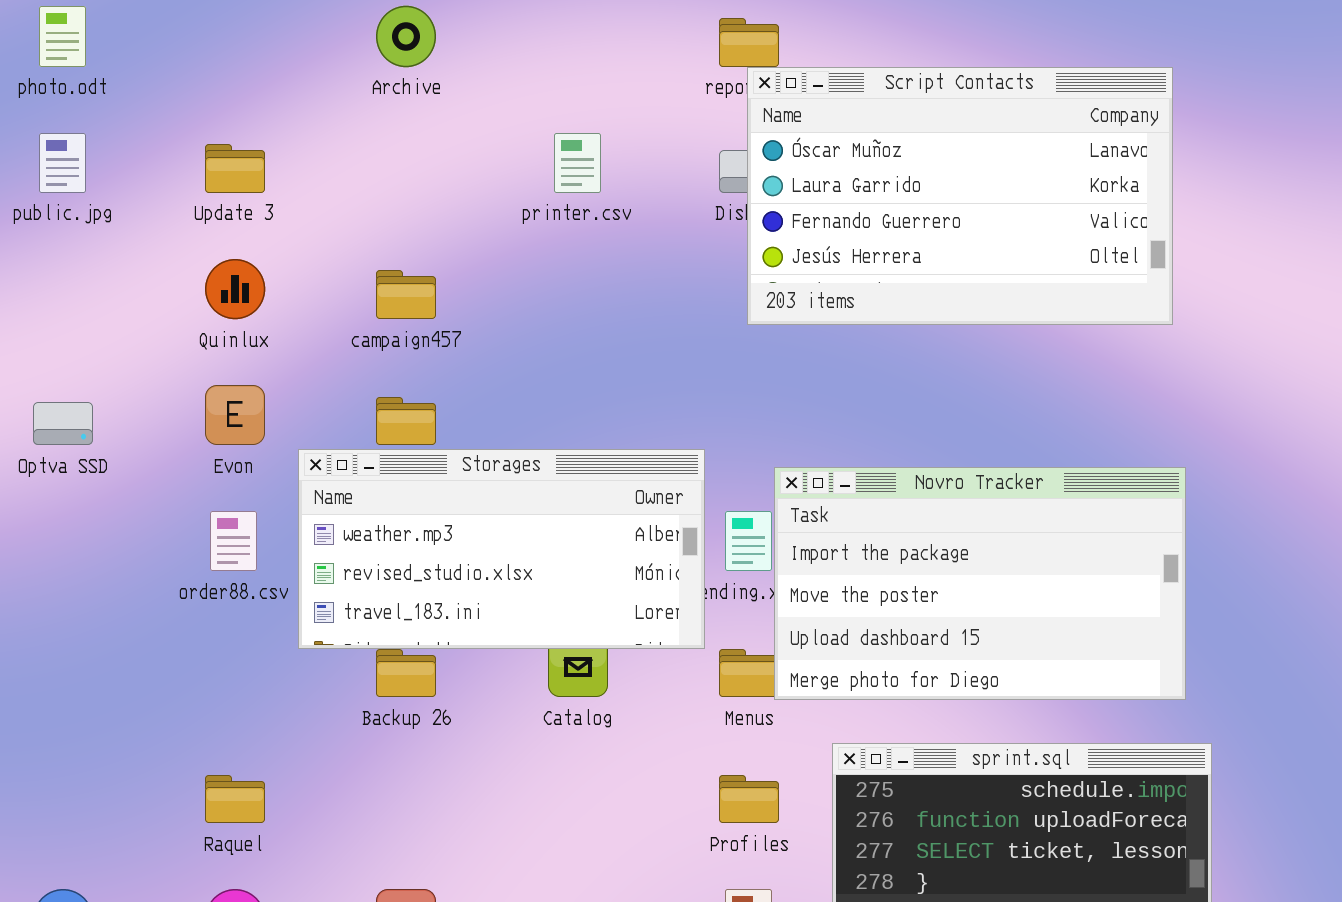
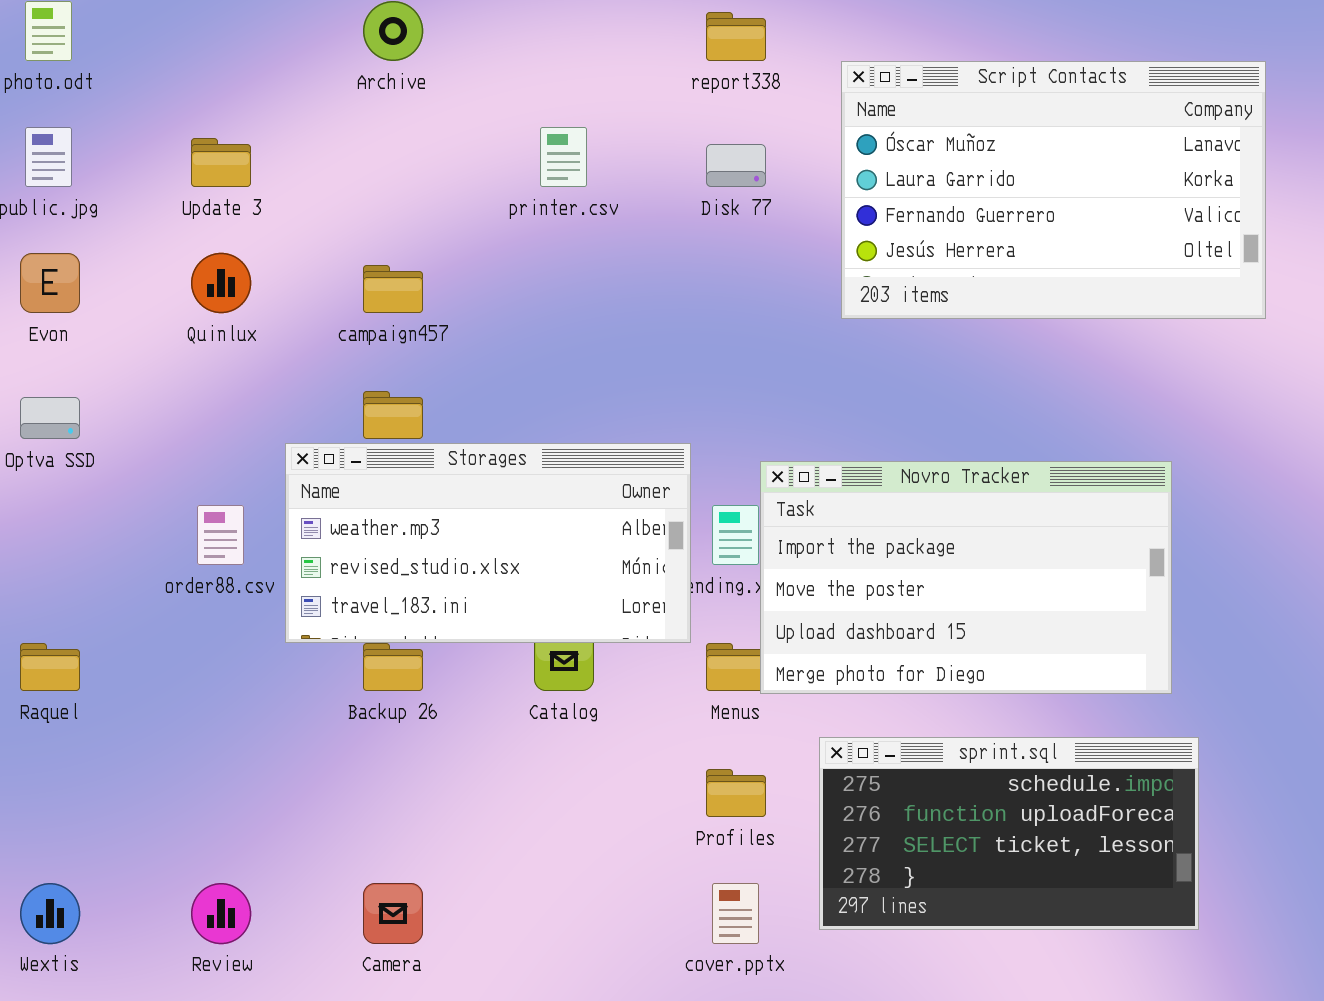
Script Contacts: [747,67,1173,325] -> [841,61,1266,319], moved
Evon: [205,385,265,445] -> [20,253,80,313], moved
Raquel: [205,775,265,823] -> [20,643,80,691], moved

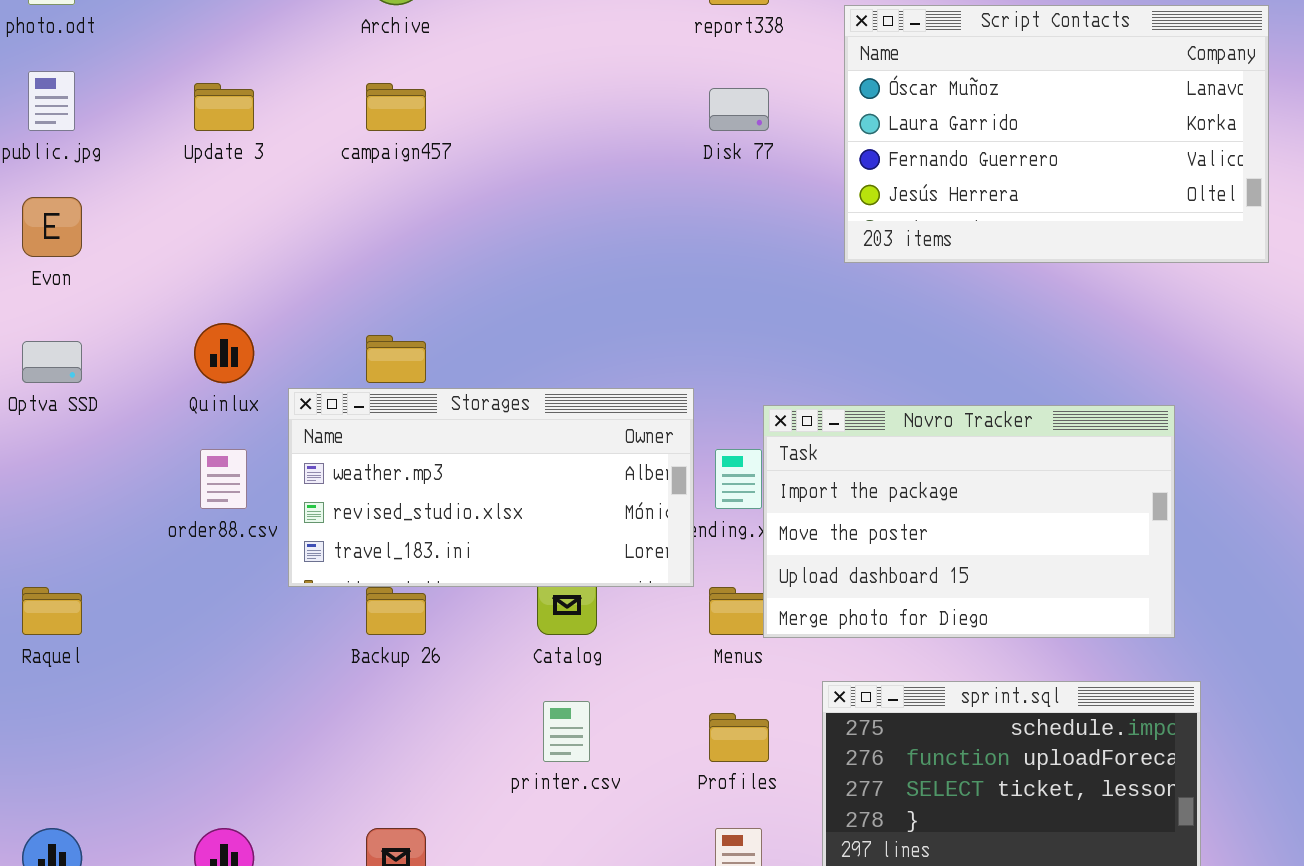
printer.csv: [540,127,587,187] -> [543,701,590,762], moved
Quinlux: [191,253,251,313] -> [194,323,254,383], moved
campaign457: [363,265,423,313] -> [366,83,426,131], moved

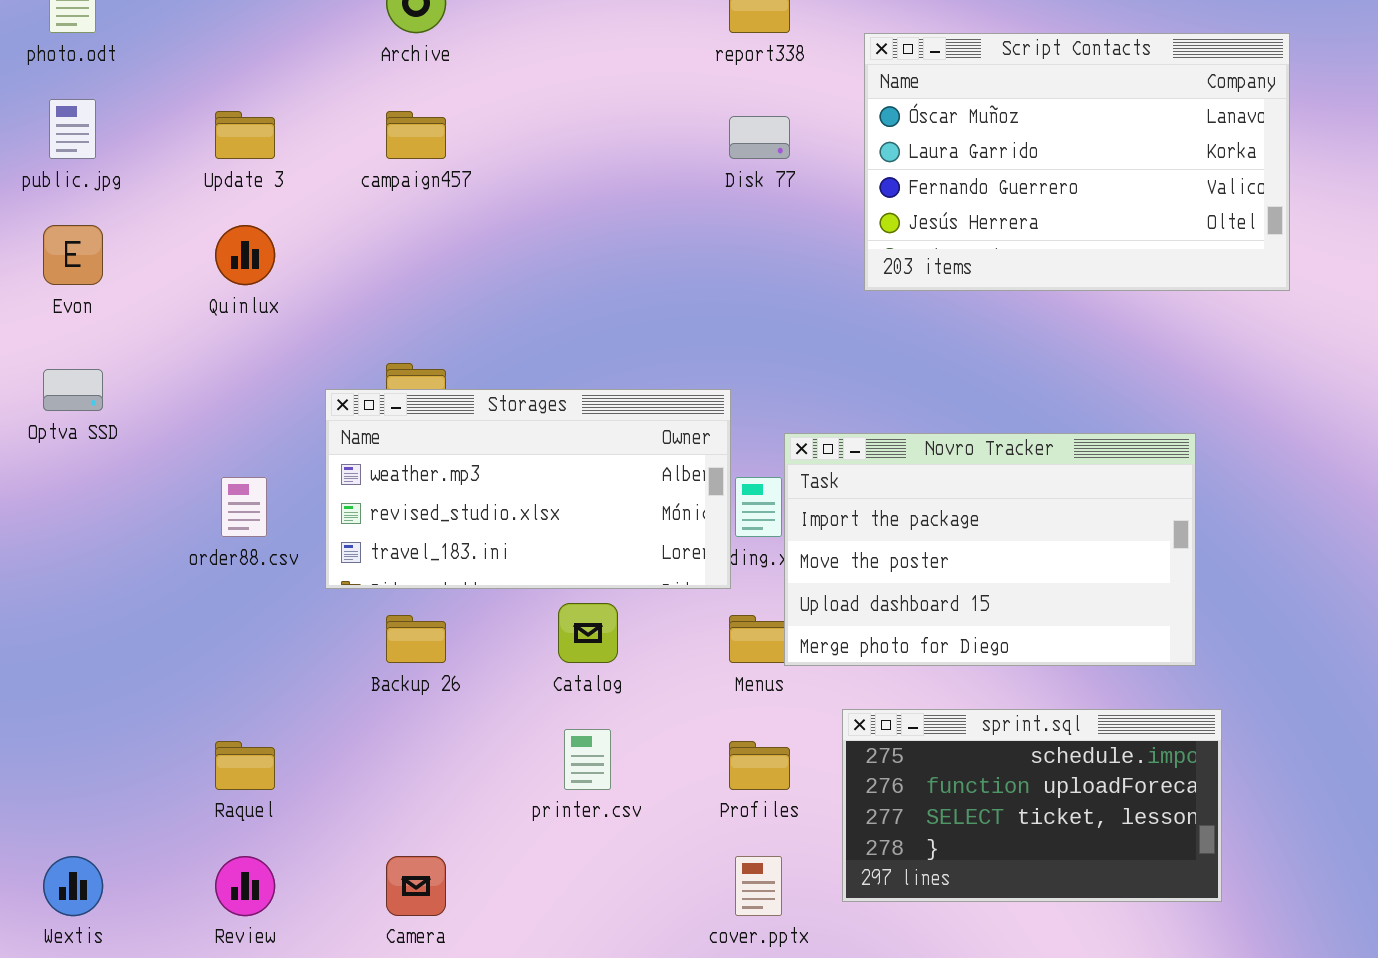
Quinlux: [194,323,254,383] -> [215,225,275,285], moved
Storages: [288,388,694,587] -> [325,389,731,589], moved
Raquel: [22,587,82,635] -> [215,741,275,790], moved

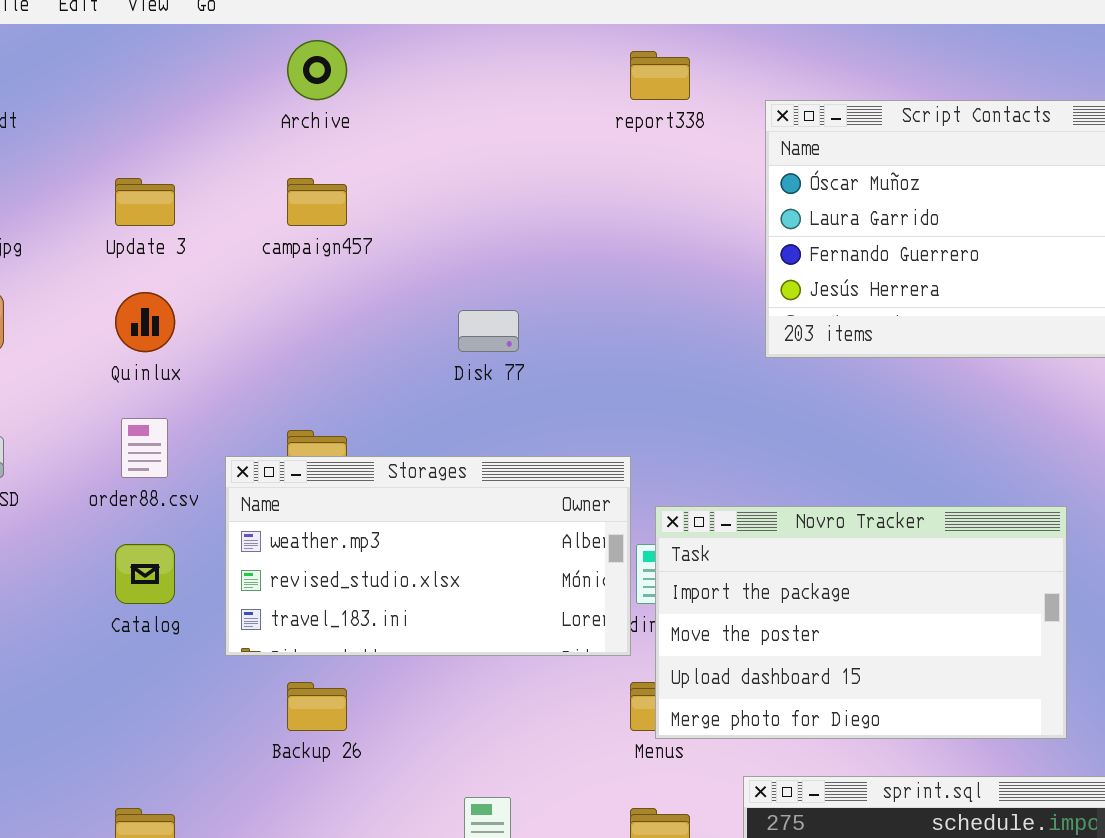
Disk 77: [729,116,790,159] -> [458,310,519,352], moved
Novro Tracker: [784,433,1196,666] -> [655,506,1067,739], moved
order88.csv: [221,477,267,537] -> [121,418,168,478], moved
Catalog: [558,603,618,663] -> [115,544,175,604], moved

